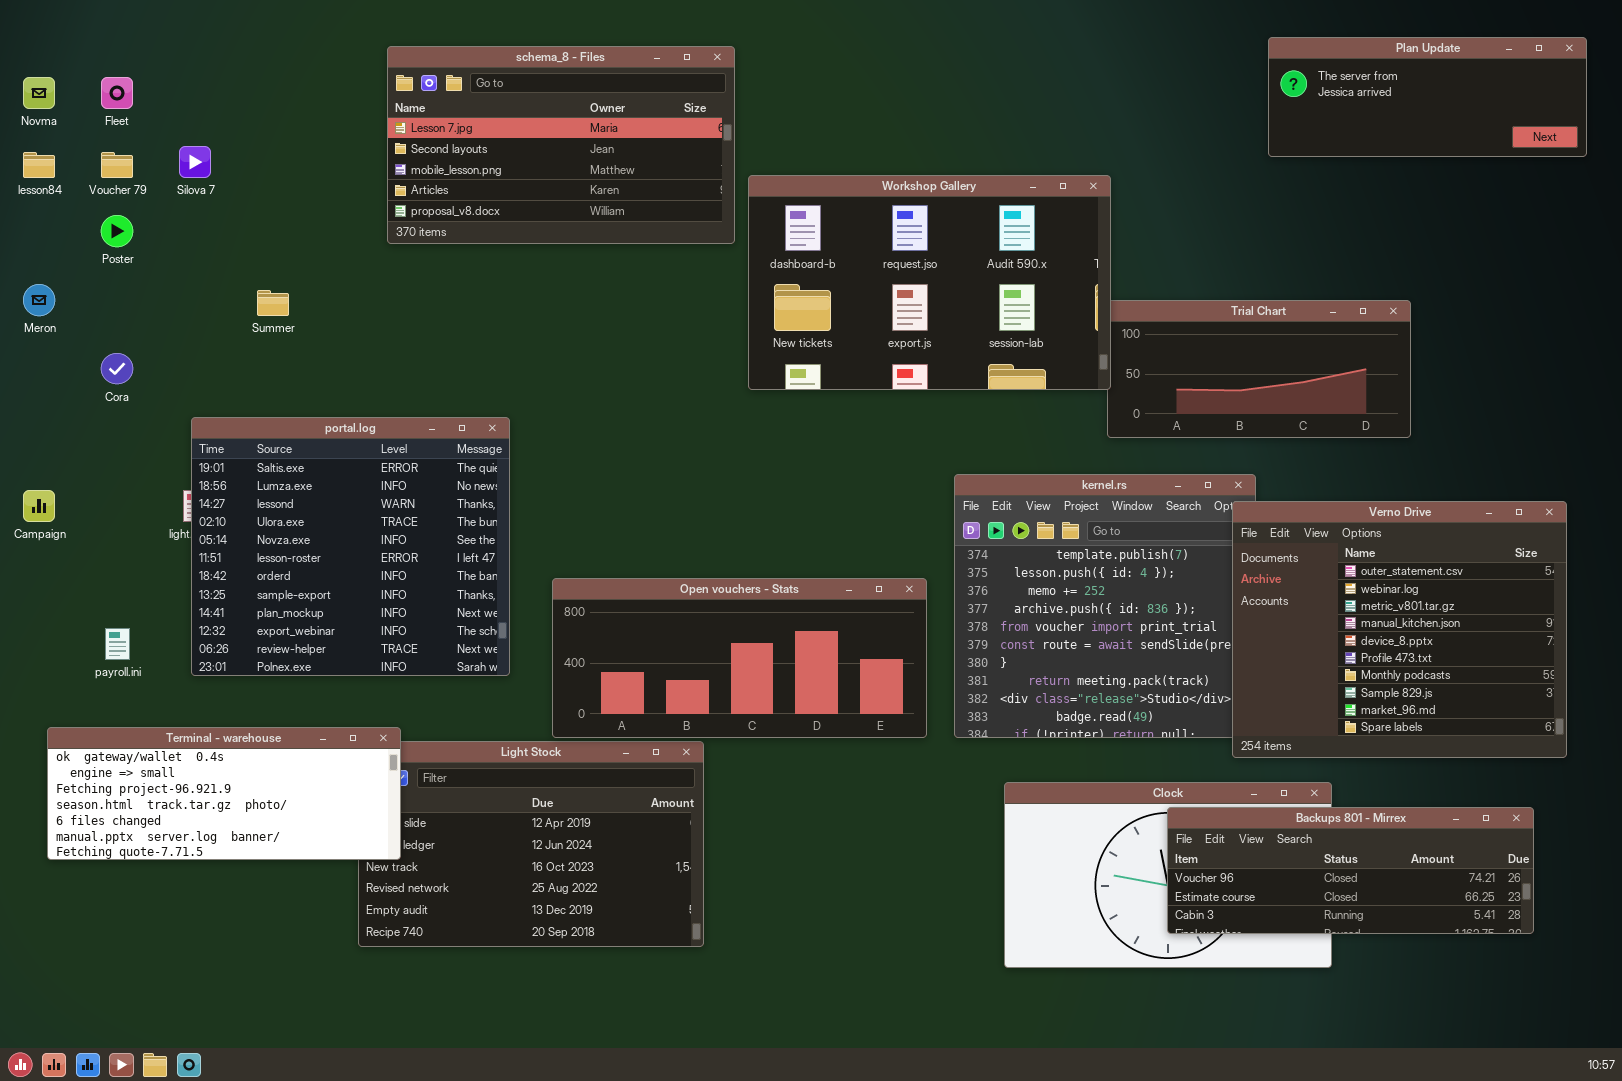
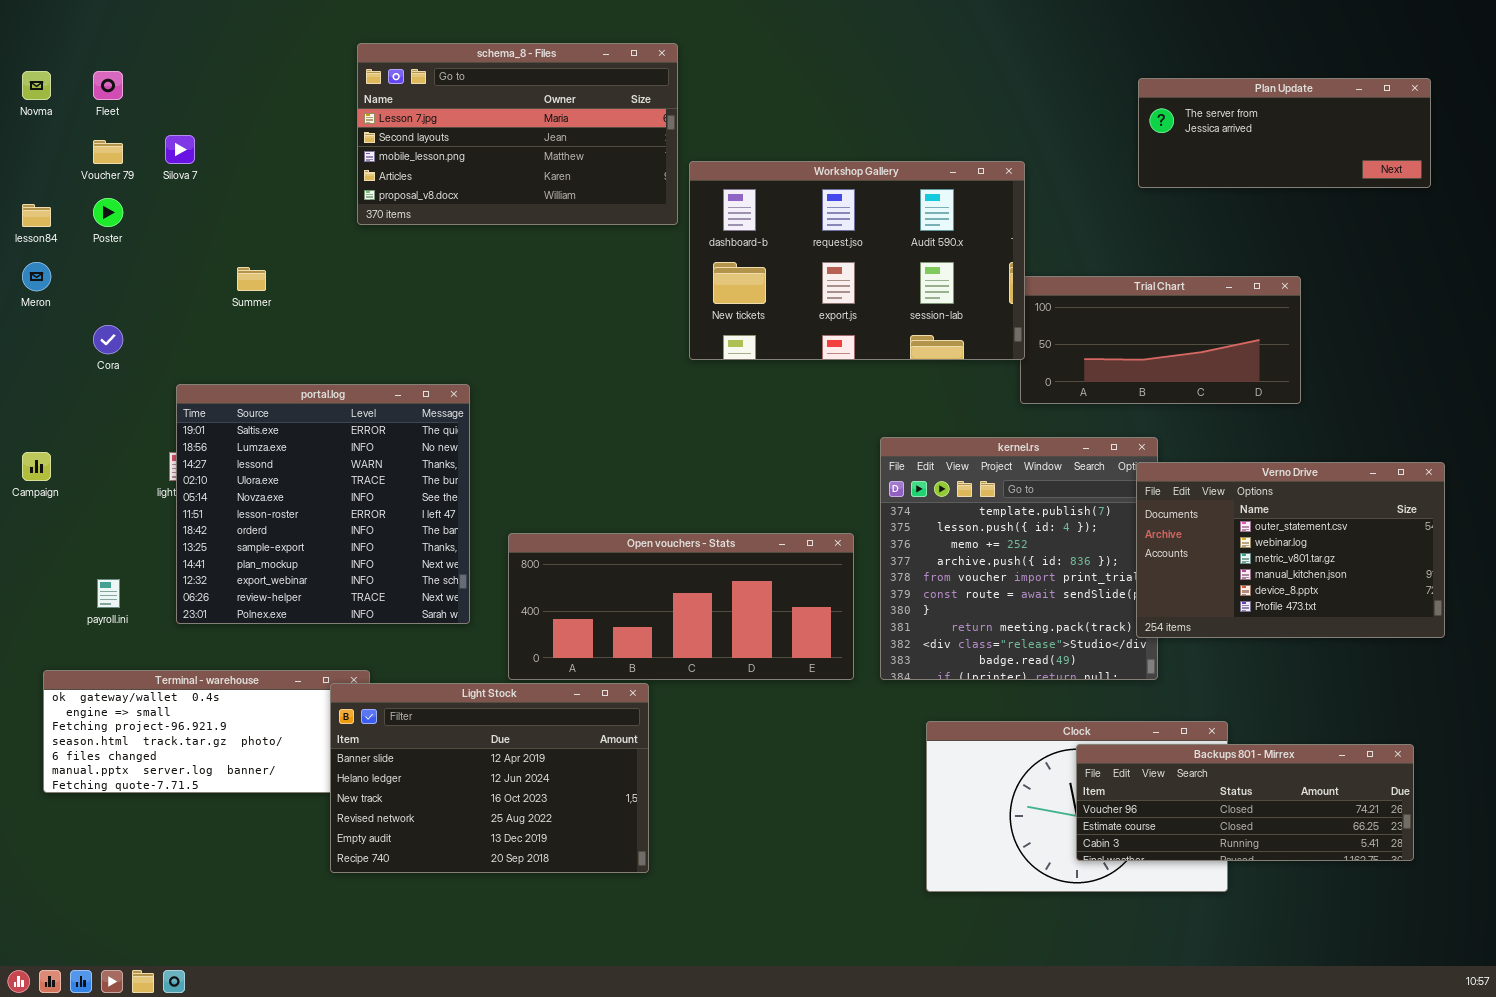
Plan Update: [1268,37,1587,157] -> [1138,78,1431,188], moved
lesson84: [23,152,55,178] -> [22,204,51,227], moved
Verno Drive: [1232,501,1567,758] -> [1136,462,1445,638], resized
Light Stock: [358,741,704,947] -> [330,683,649,873], raised

